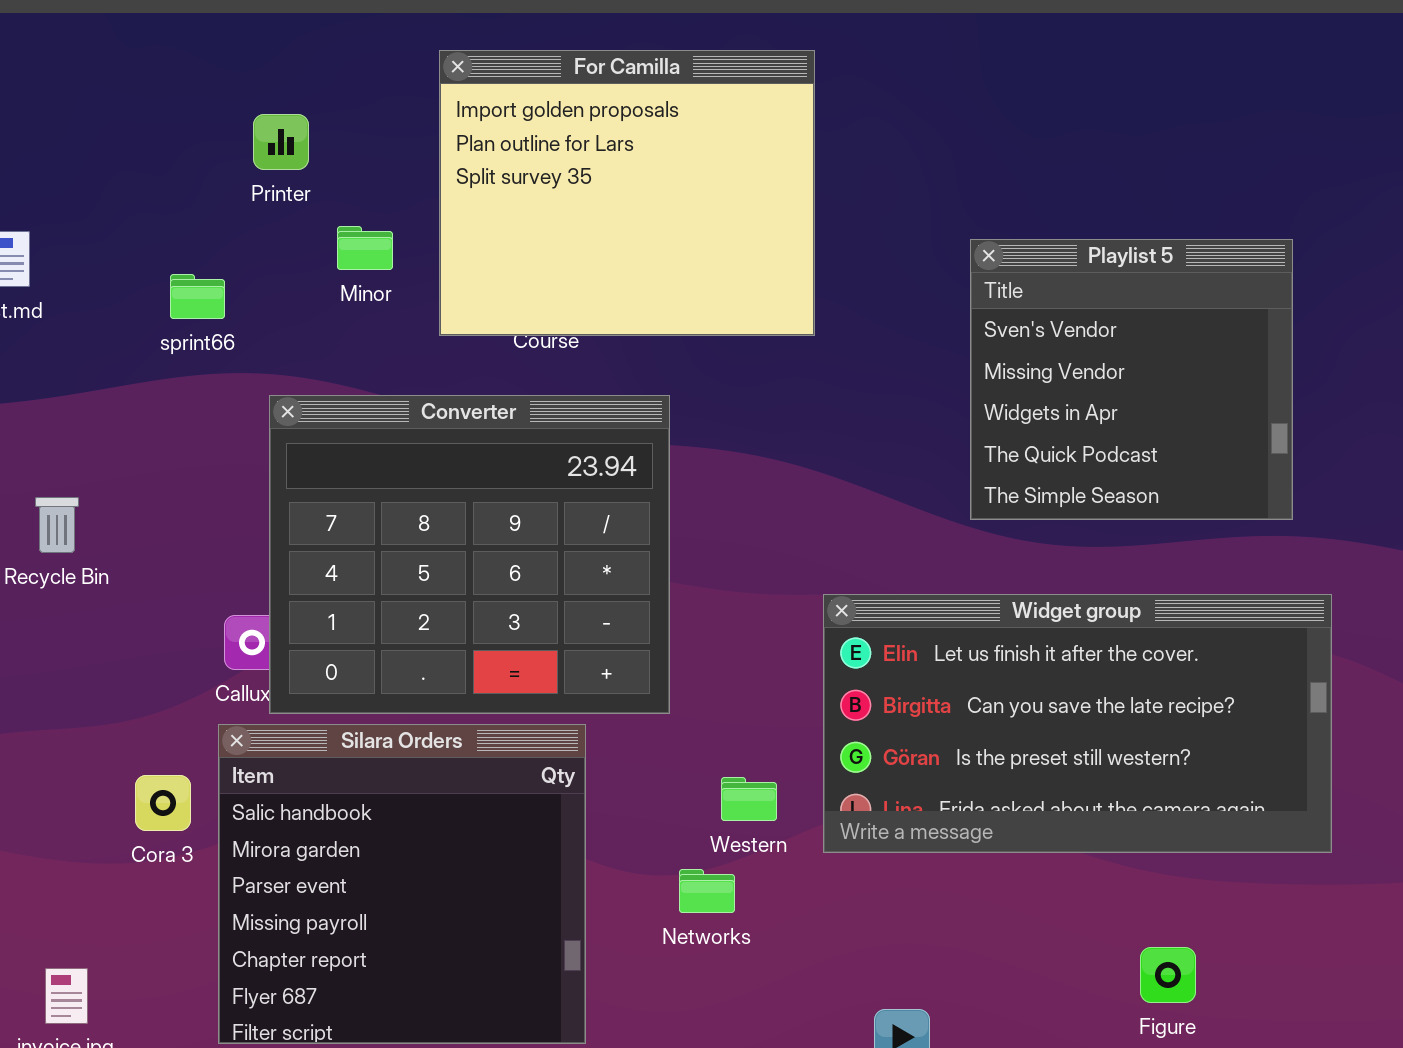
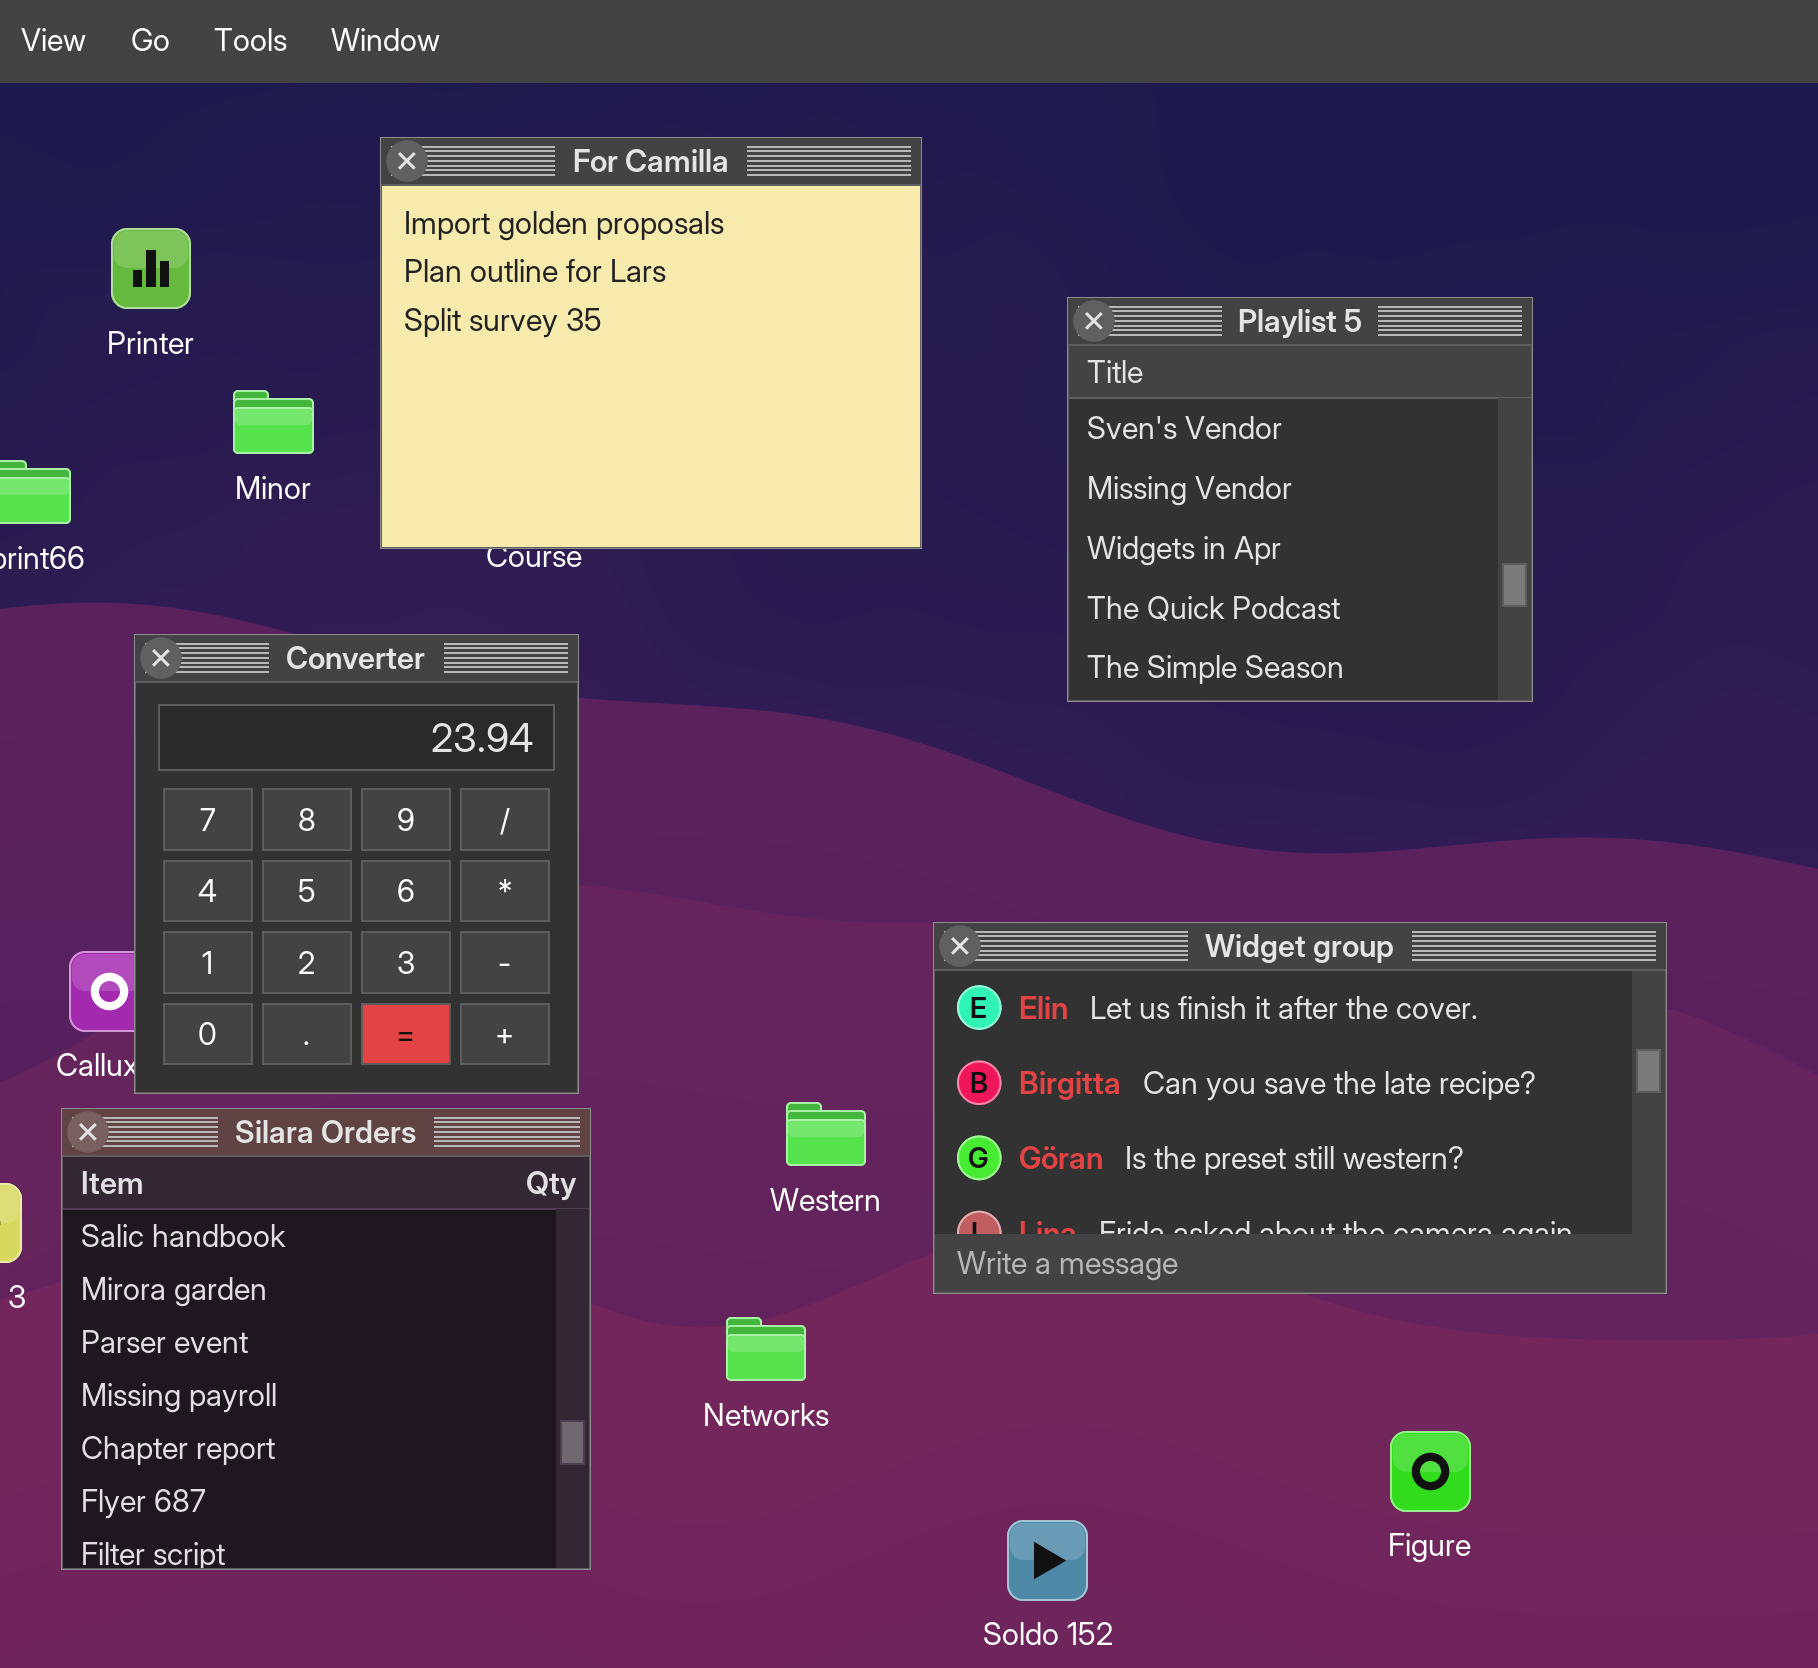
Playlist 5: [970,239,1293,520] -> [1067,297,1533,702], moved
Converter: [269,395,670,714] -> [134,634,579,1094], resized
Western: [721,777,777,821] -> [786,1102,866,1166], moved

